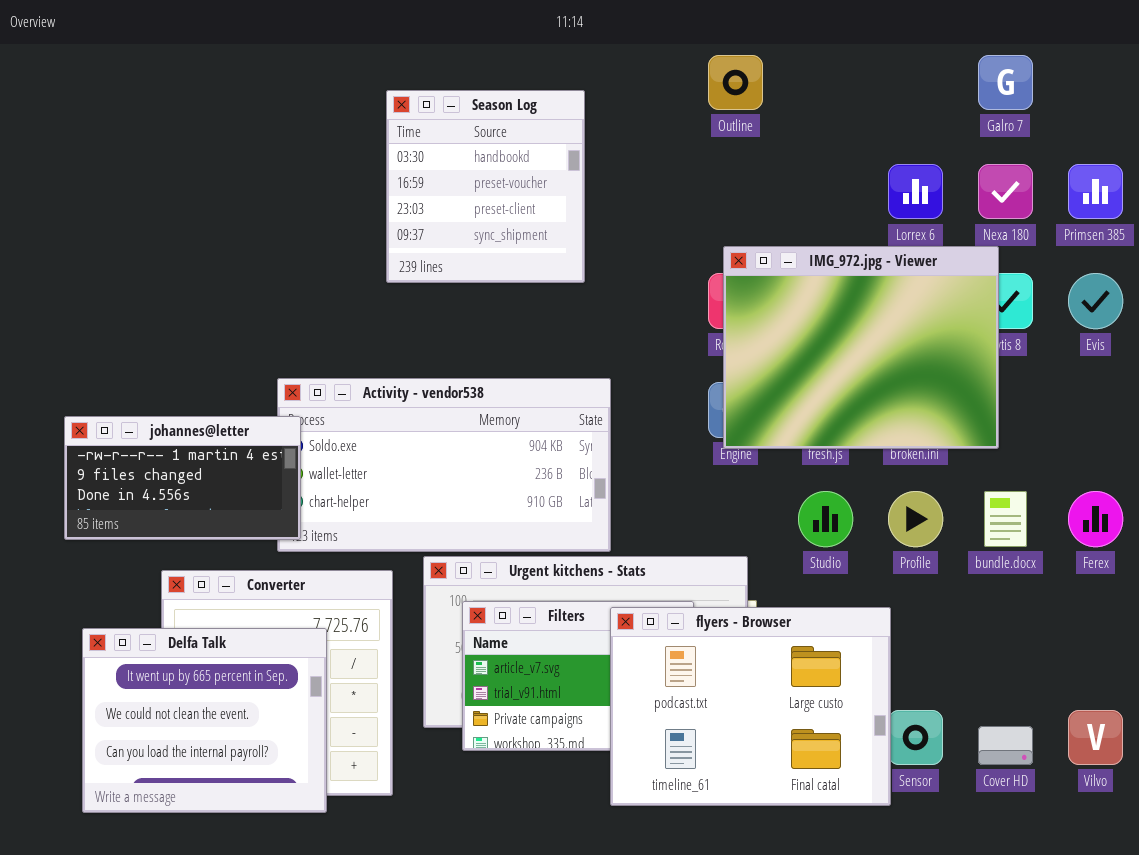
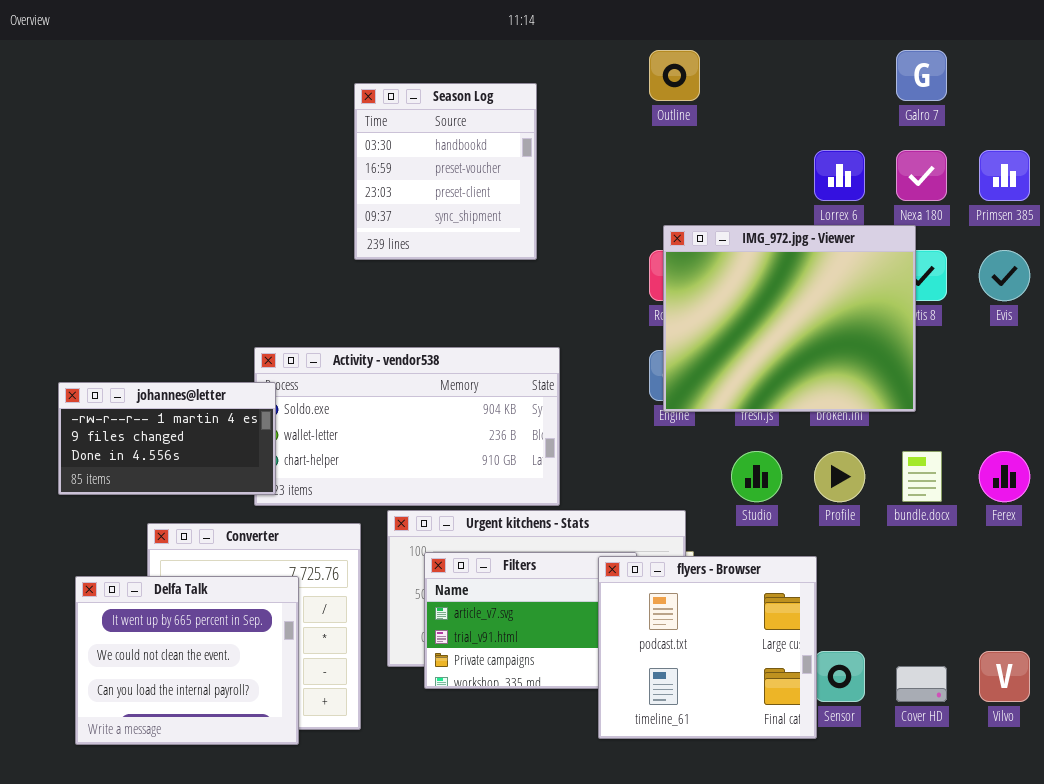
flyers - Browser: [610,607,891,806] -> [598,556,817,739], resized

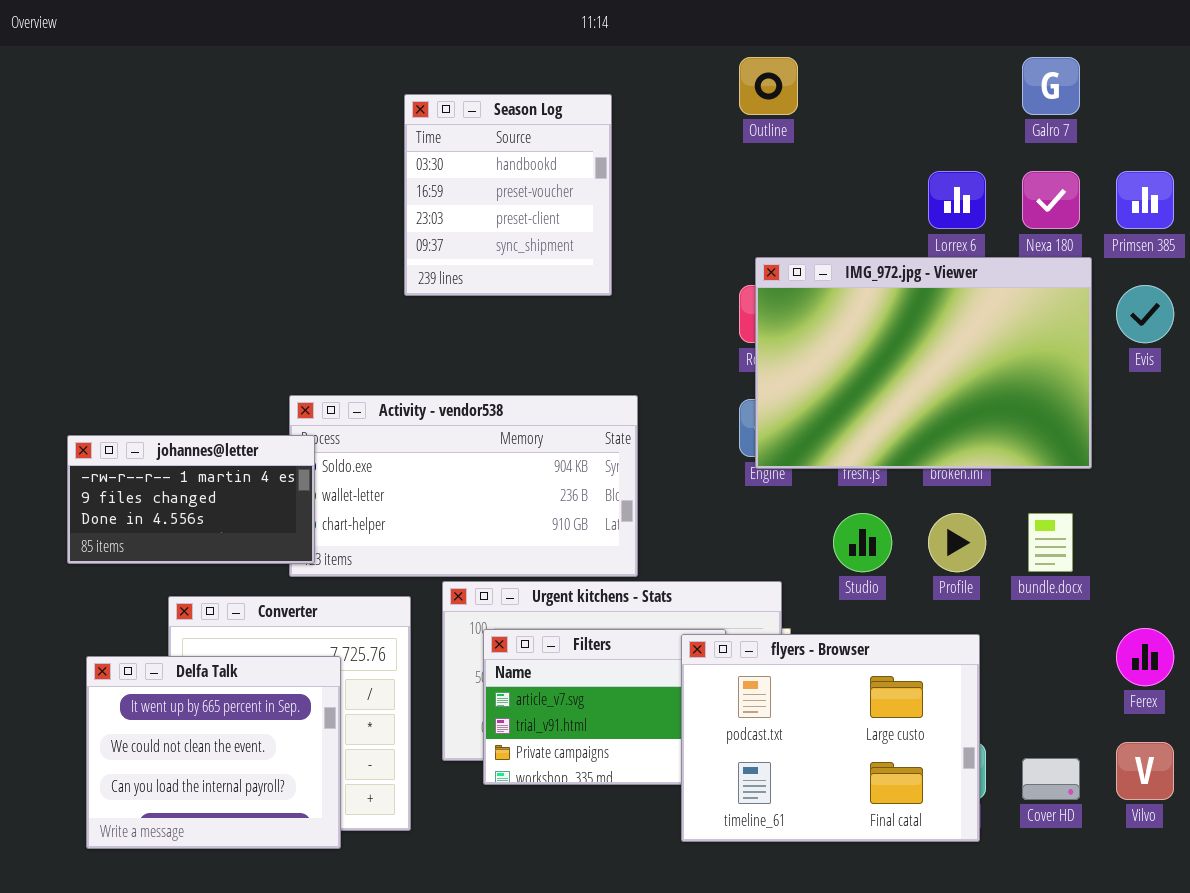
IMG_972.jpg - Viewer: [663,225,916,412] -> [755,257,1092,469], resized
Ferex: [979,451,1030,502] -> [1116,628,1174,686], moved
flyers - Browser: [598,556,817,739] -> [681,634,980,842], resized

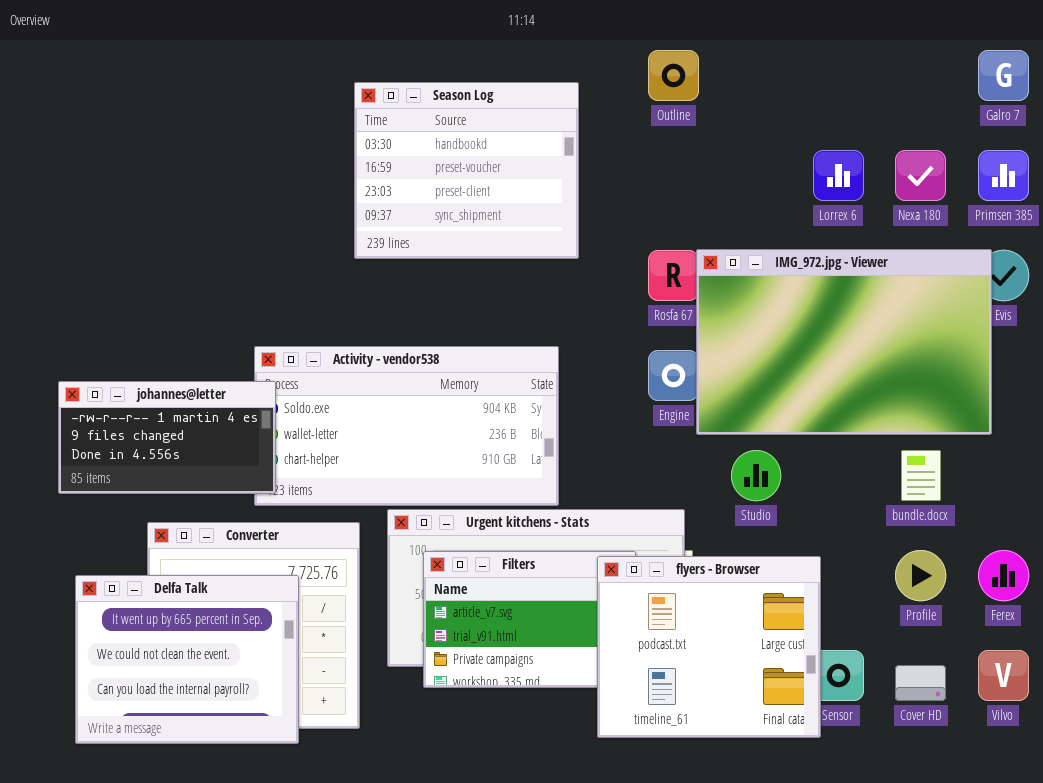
Galro 7: [1022,57,1080,115] -> [978,50,1029,101], moved
Season Log: [404,94,612,296] -> [354,82,579,259], resized
IMG_972.jpg - Viewer: [755,257,1092,469] -> [696,249,992,435], moved
Profile: [928,513,986,572] -> [895,550,946,601], moved
flyers - Browser: [681,634,980,842] -> [597,556,821,738], resized

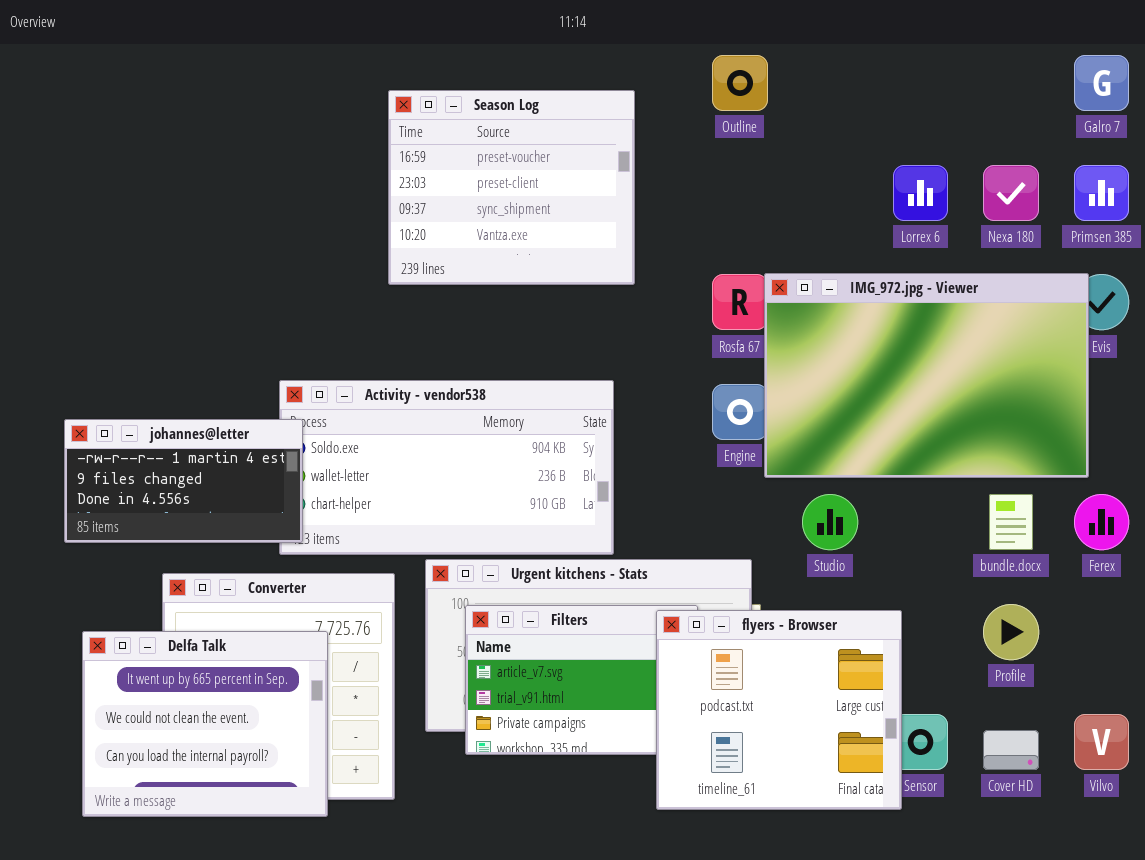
Season Log: [354,82,579,259] -> [388,90,635,285], scrolled down 1 row
Ferex: [978,550,1029,601] -> [1074,494,1129,550], moved

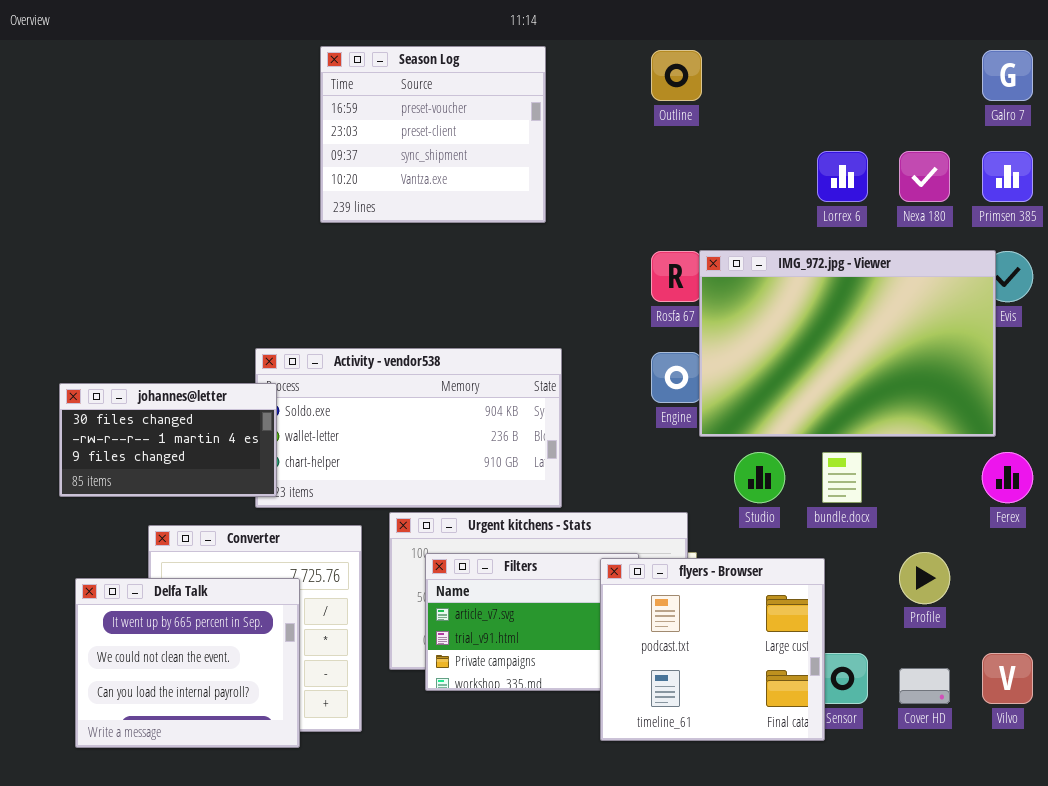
Season Log: [388,90,635,285] -> [320,46,546,223], moved
johannes@letter: [64,419,303,543] -> [59,383,277,497], scrolled up 1 row
bundle.docx: [989,494,1033,550] -> [822,452,862,503], moved

